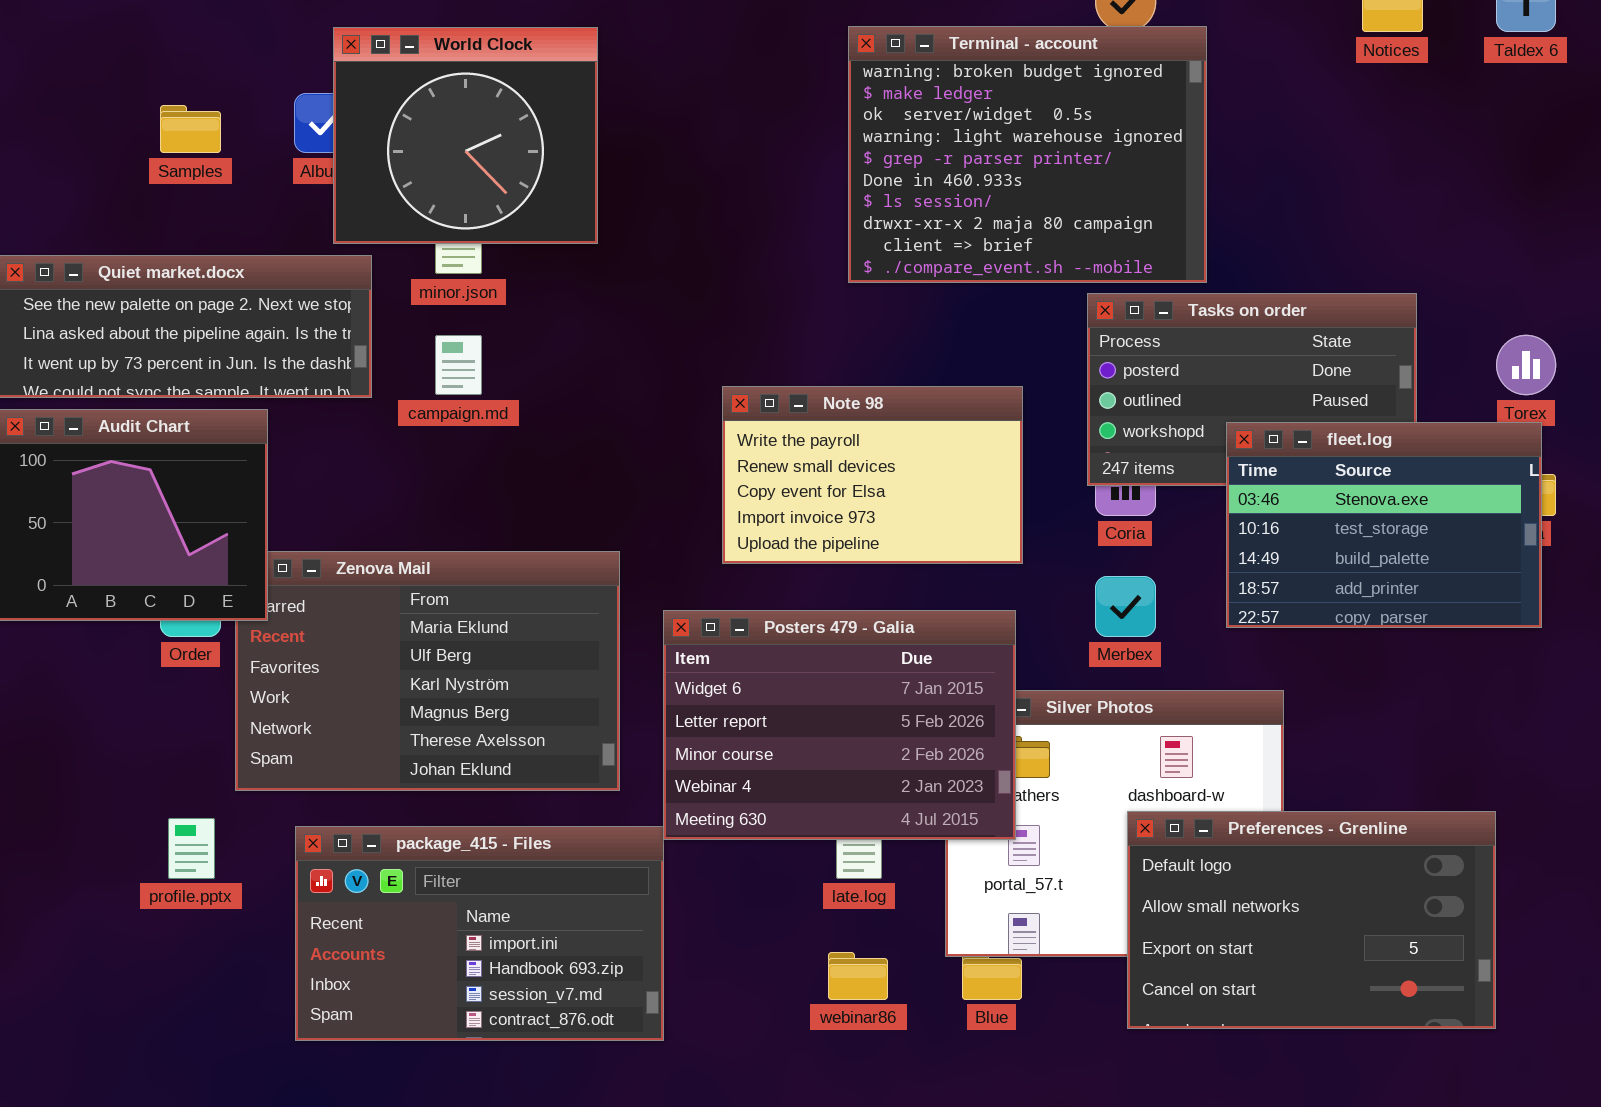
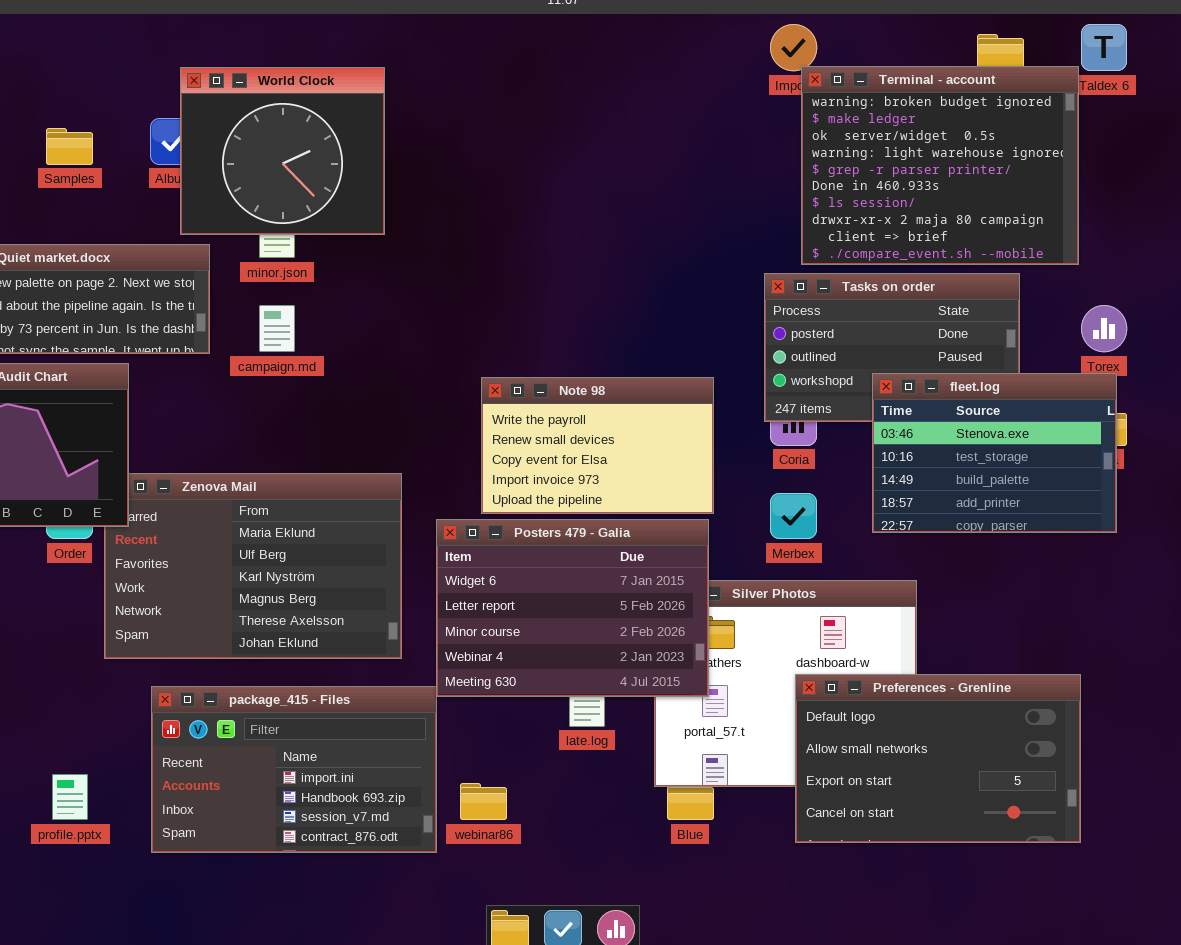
Terminal - account: [848,26,1207,283] -> [801,66,1079,265], moved
Note 98: [722,386,1023,564] -> [481,377,714,514], moved
profile.pptx: [168,818,215,879] -> [52,774,88,820], moved
webinar86: [828,952,888,1000] -> [460,783,507,820], moved

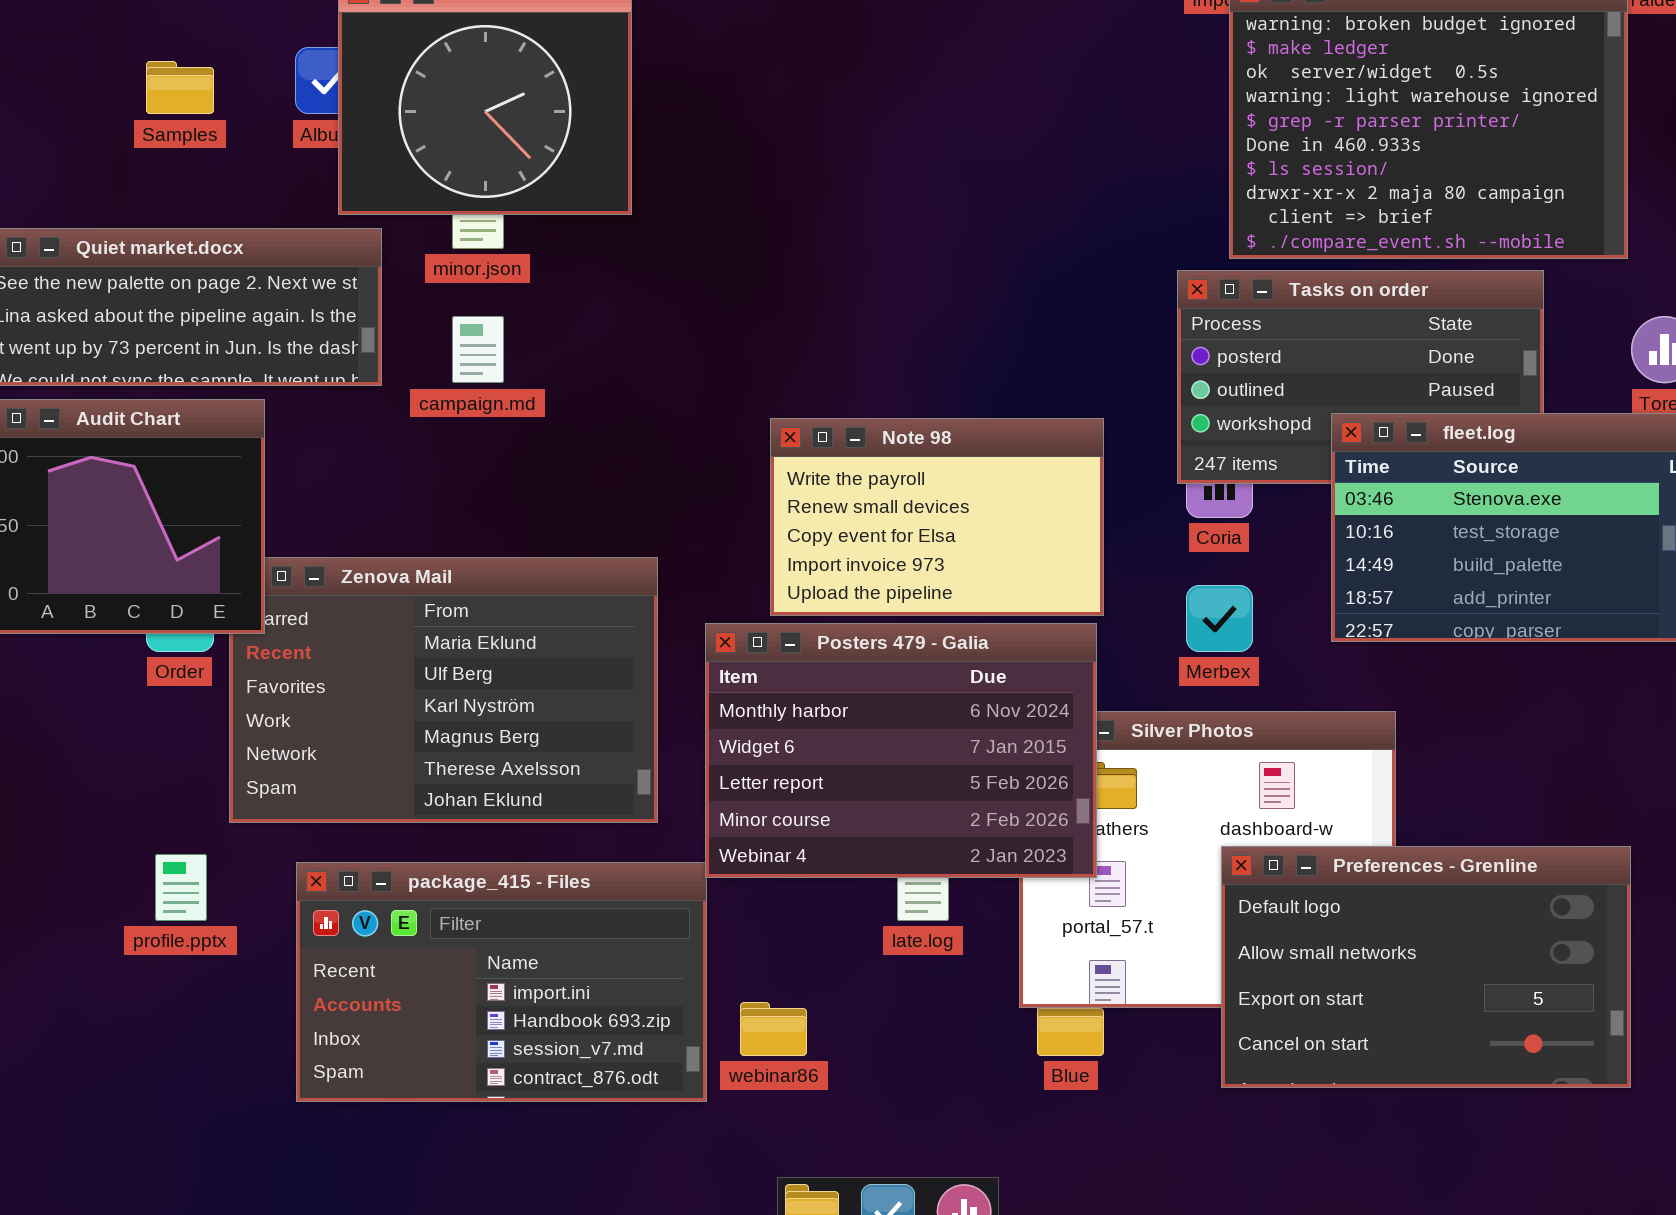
Posters 479 - Galia: [436,519,709,697] -> [705,623,1097,878], scrolled up 1 row
profile.pptx: [52,774,88,820] -> [155,854,207,921], moved

